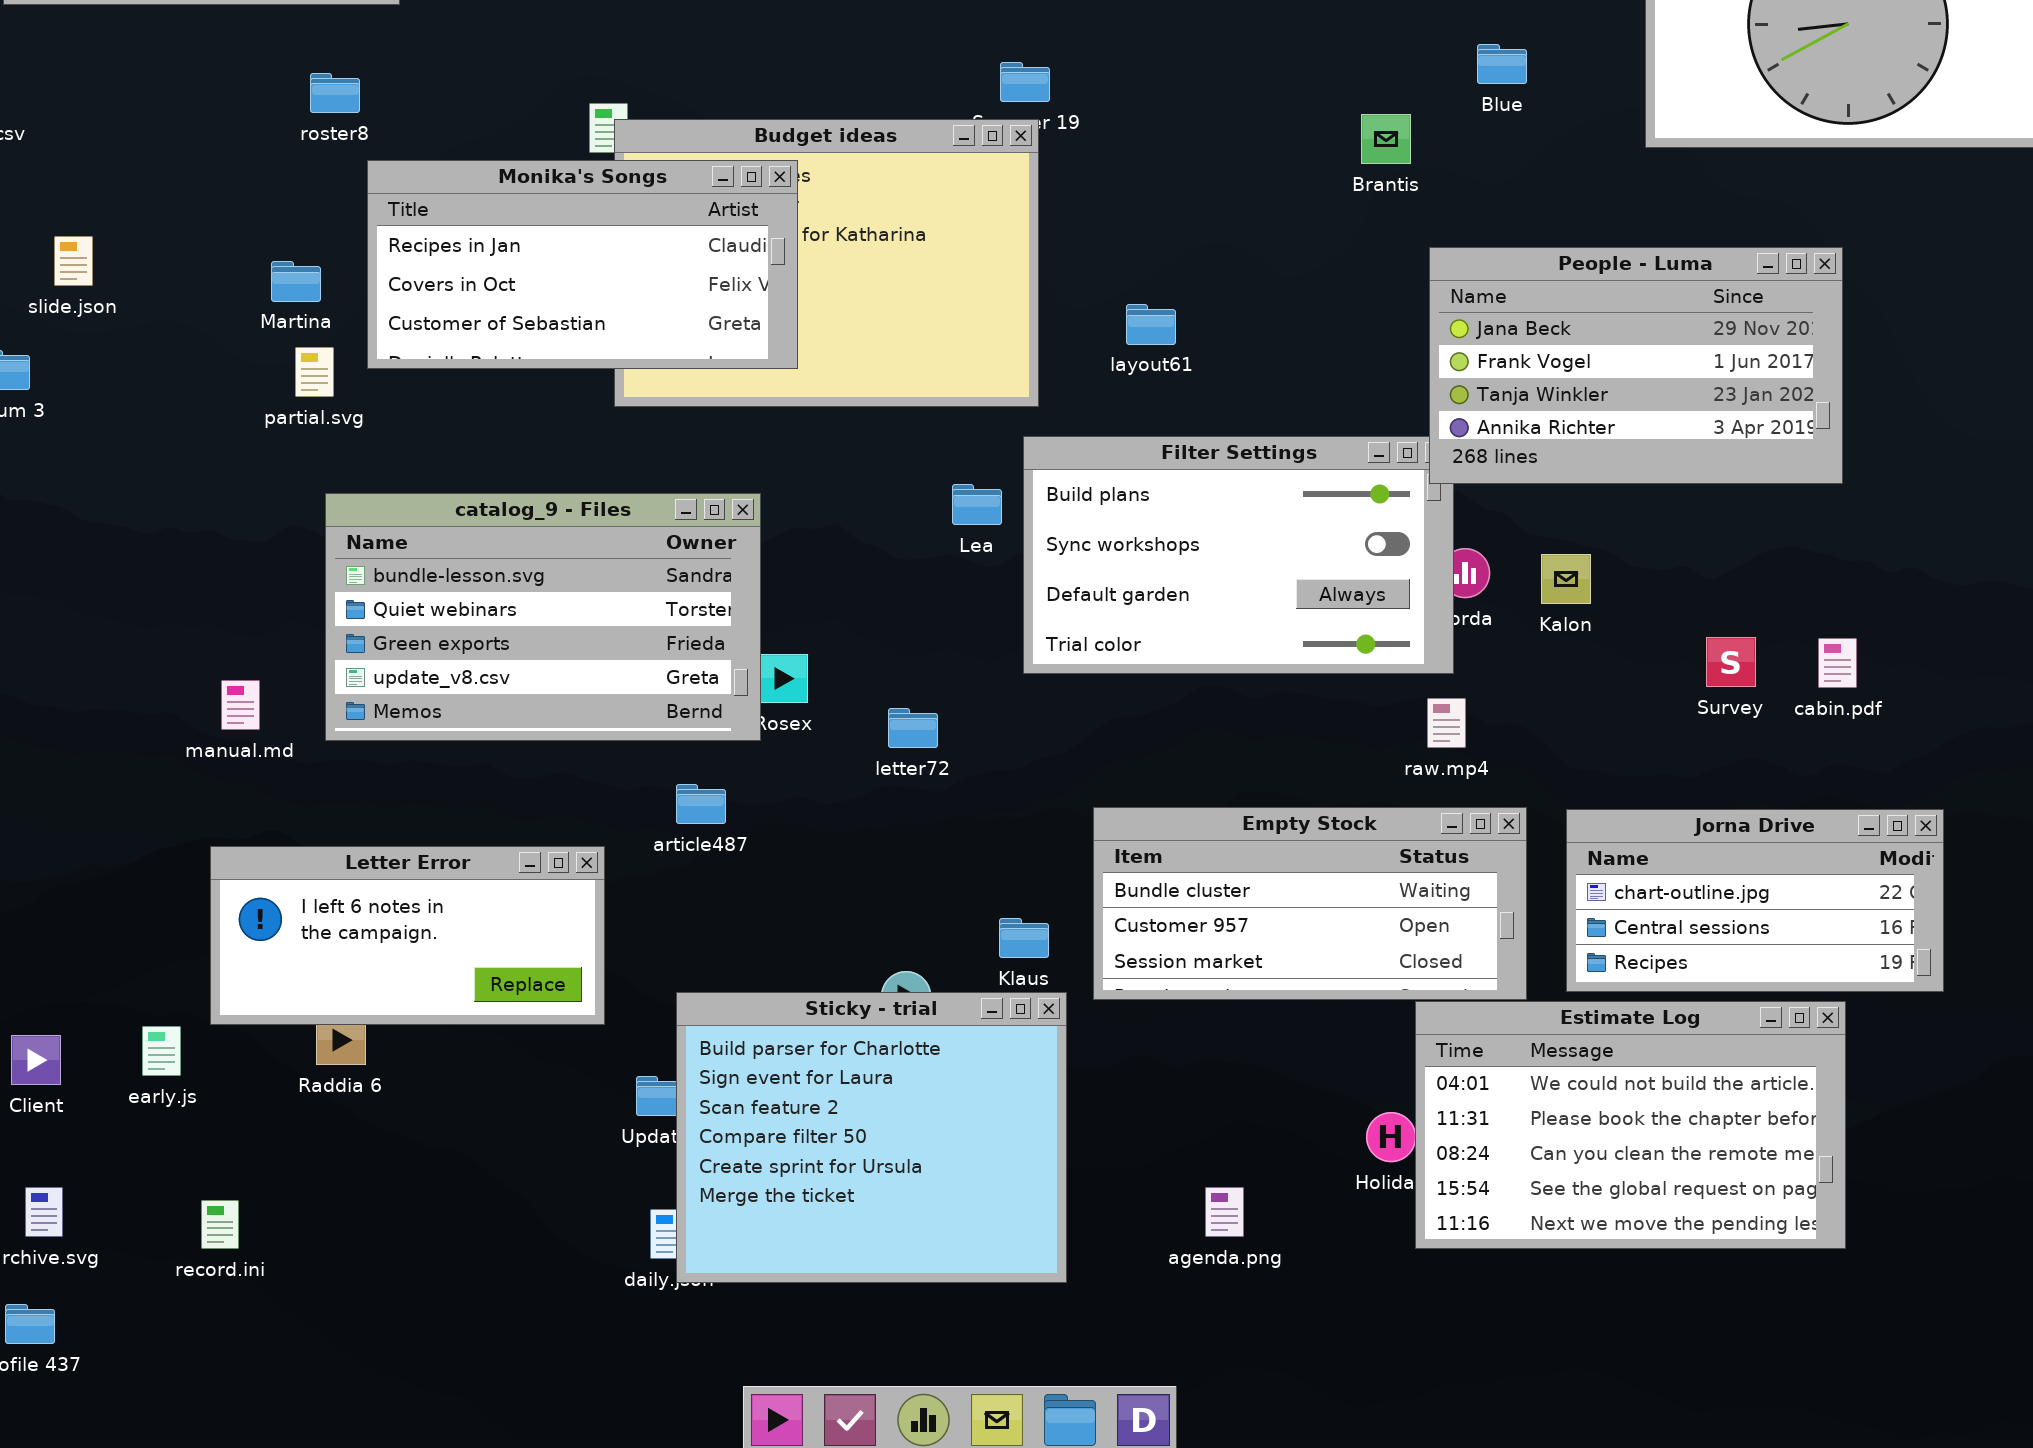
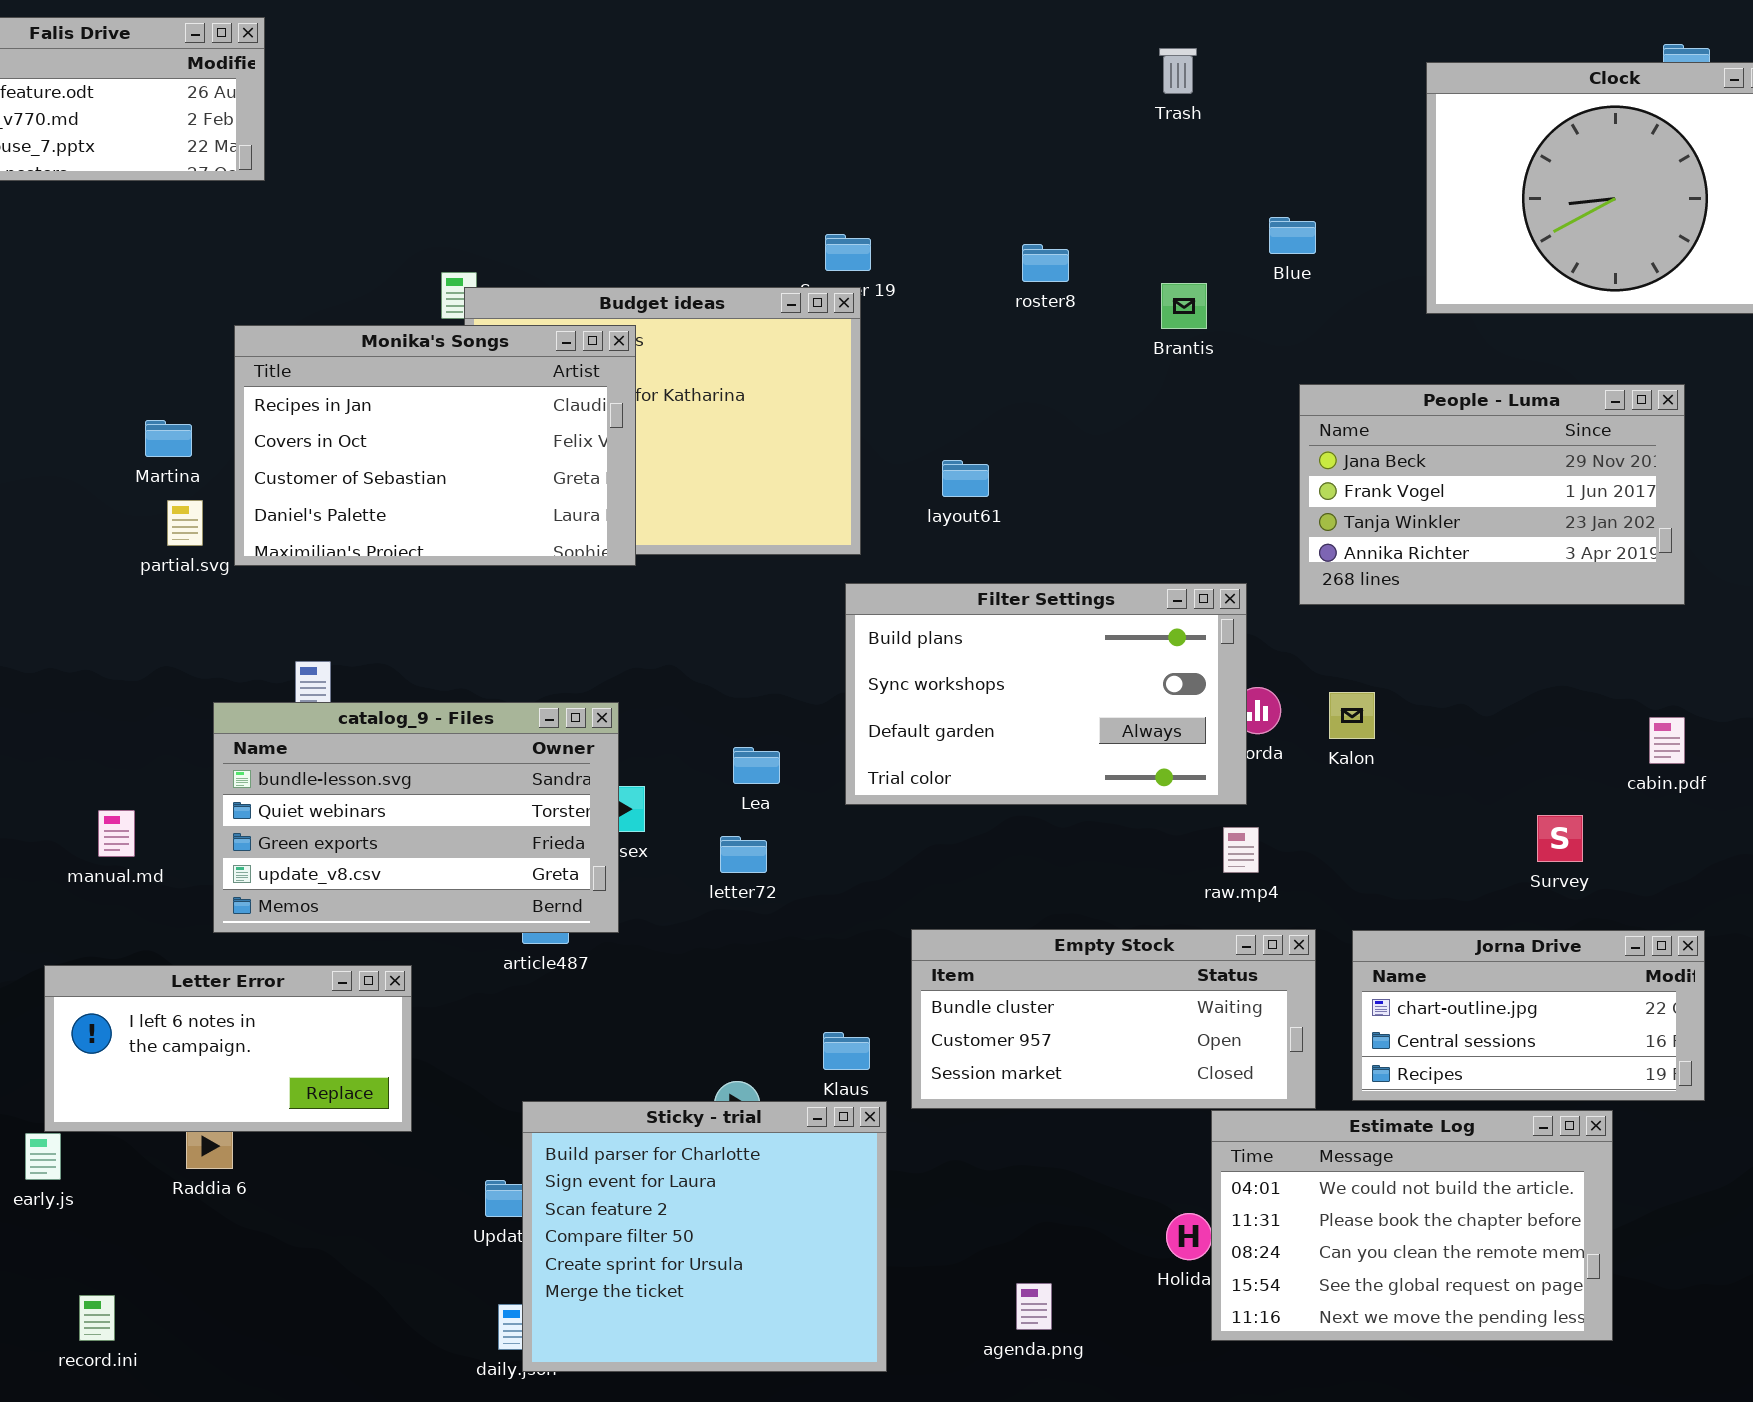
roster8: [310,73,360,113] -> [1022,244,1069,282], moved
Monika's Songs: [367,160,798,369] -> [234,325,636,566], resized
People - Luma: [1429,247,1843,484] -> [1299,384,1685,605], moved
Lea: [952,484,1002,525] -> [733,747,780,784], moved
catalog_9 - Files: [325,493,761,741] -> [213,702,619,933], moved
Survey: [1706,637,1756,687] -> [1537,815,1583,862], moved
cabin.pdf: [1818,638,1857,688] -> [1649,717,1685,764], moved
Letter Error: [210,846,605,1025] -> [44,965,412,1132], moved

